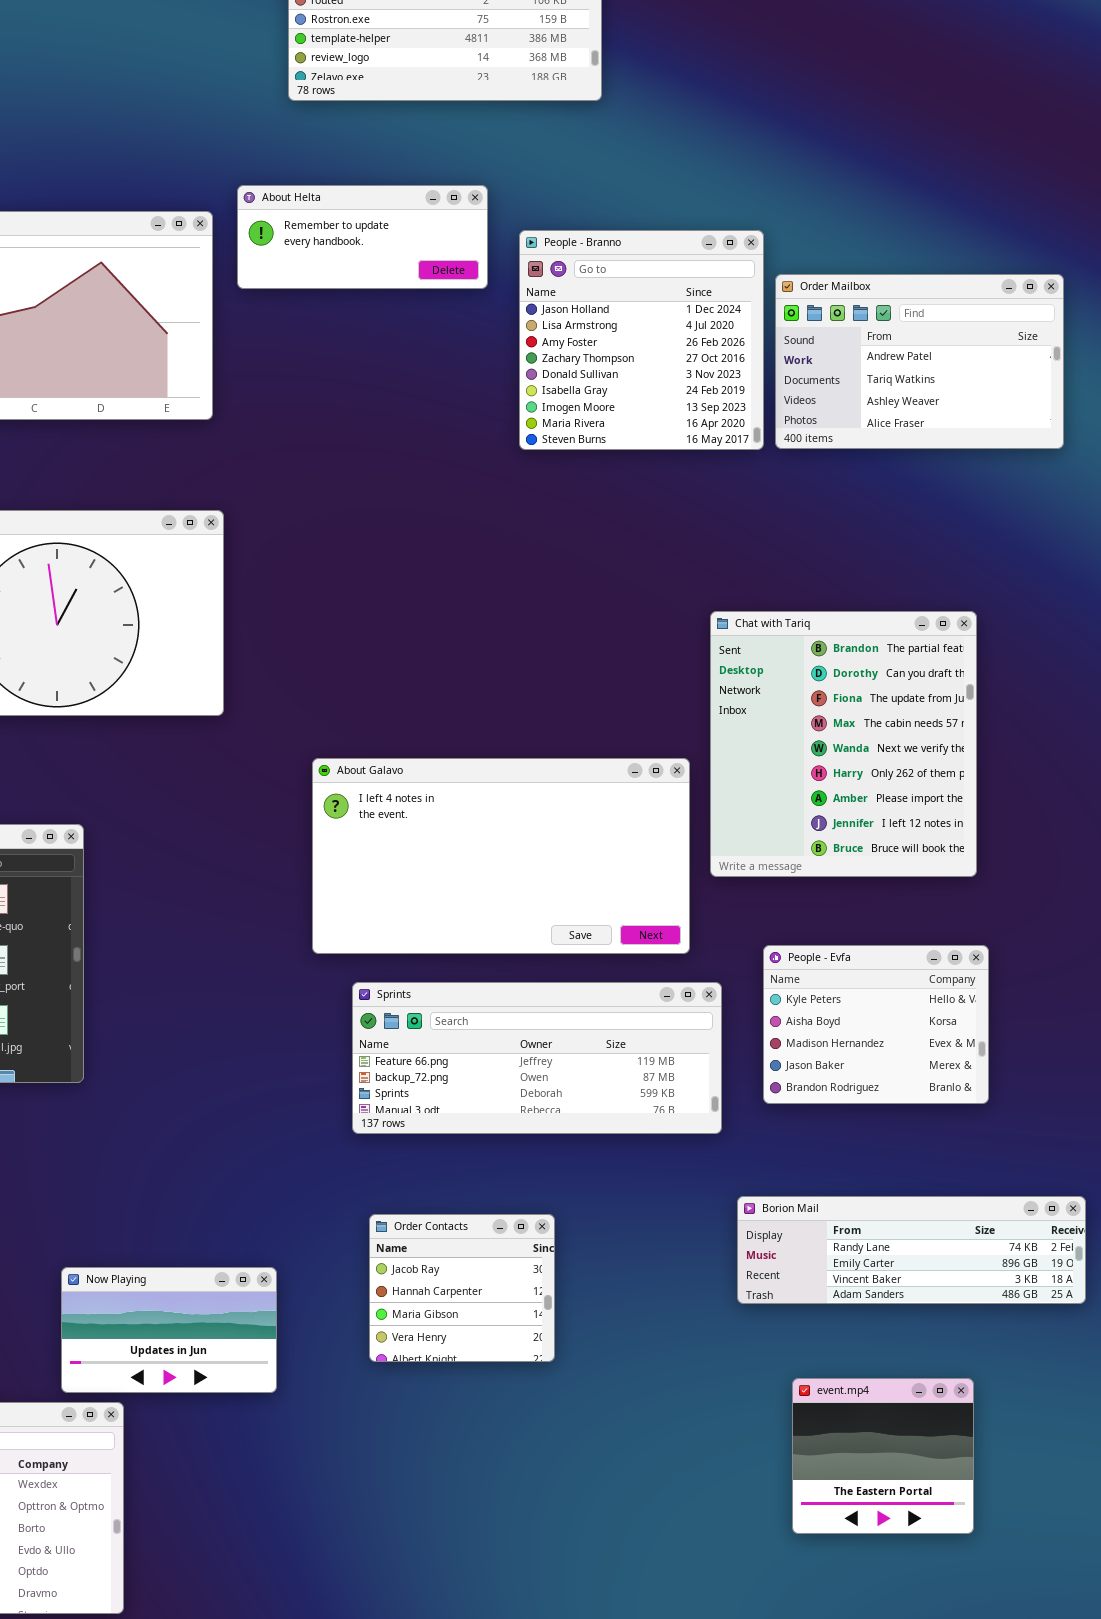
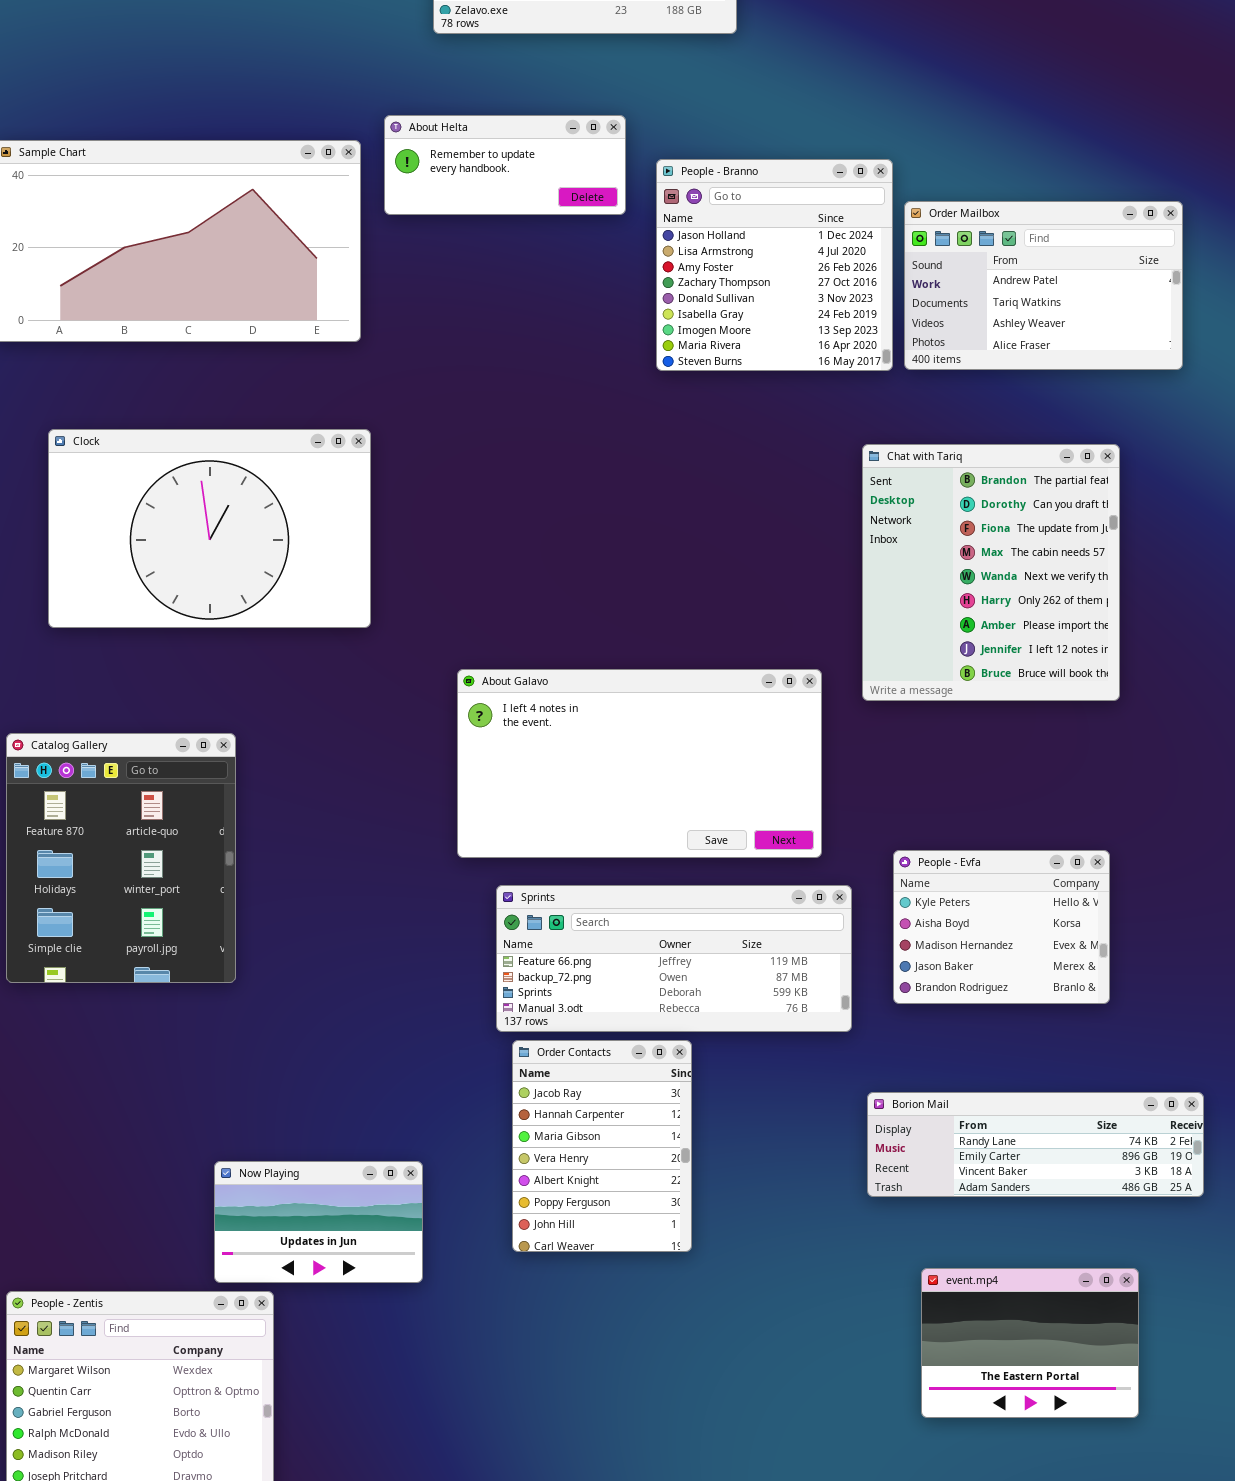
Chat with Tariq: [710,611,977,877] -> [862,444,1120,701], moved
Order Contacts: [369,1214,555,1362] -> [512,1040,692,1252], resized
event.mp4: [792,1378,974,1534] -> [921,1268,1139,1418], resized

